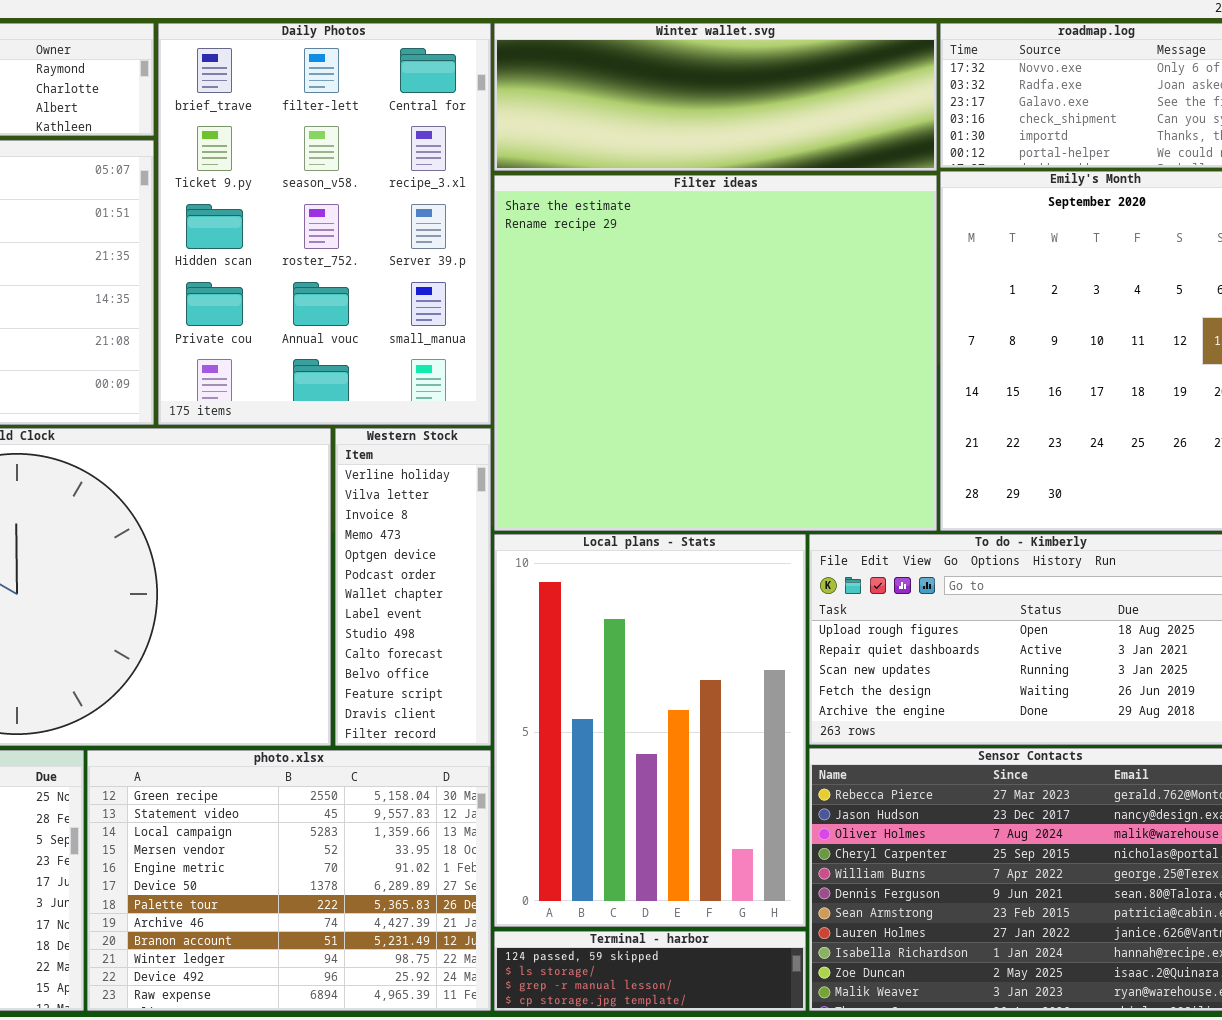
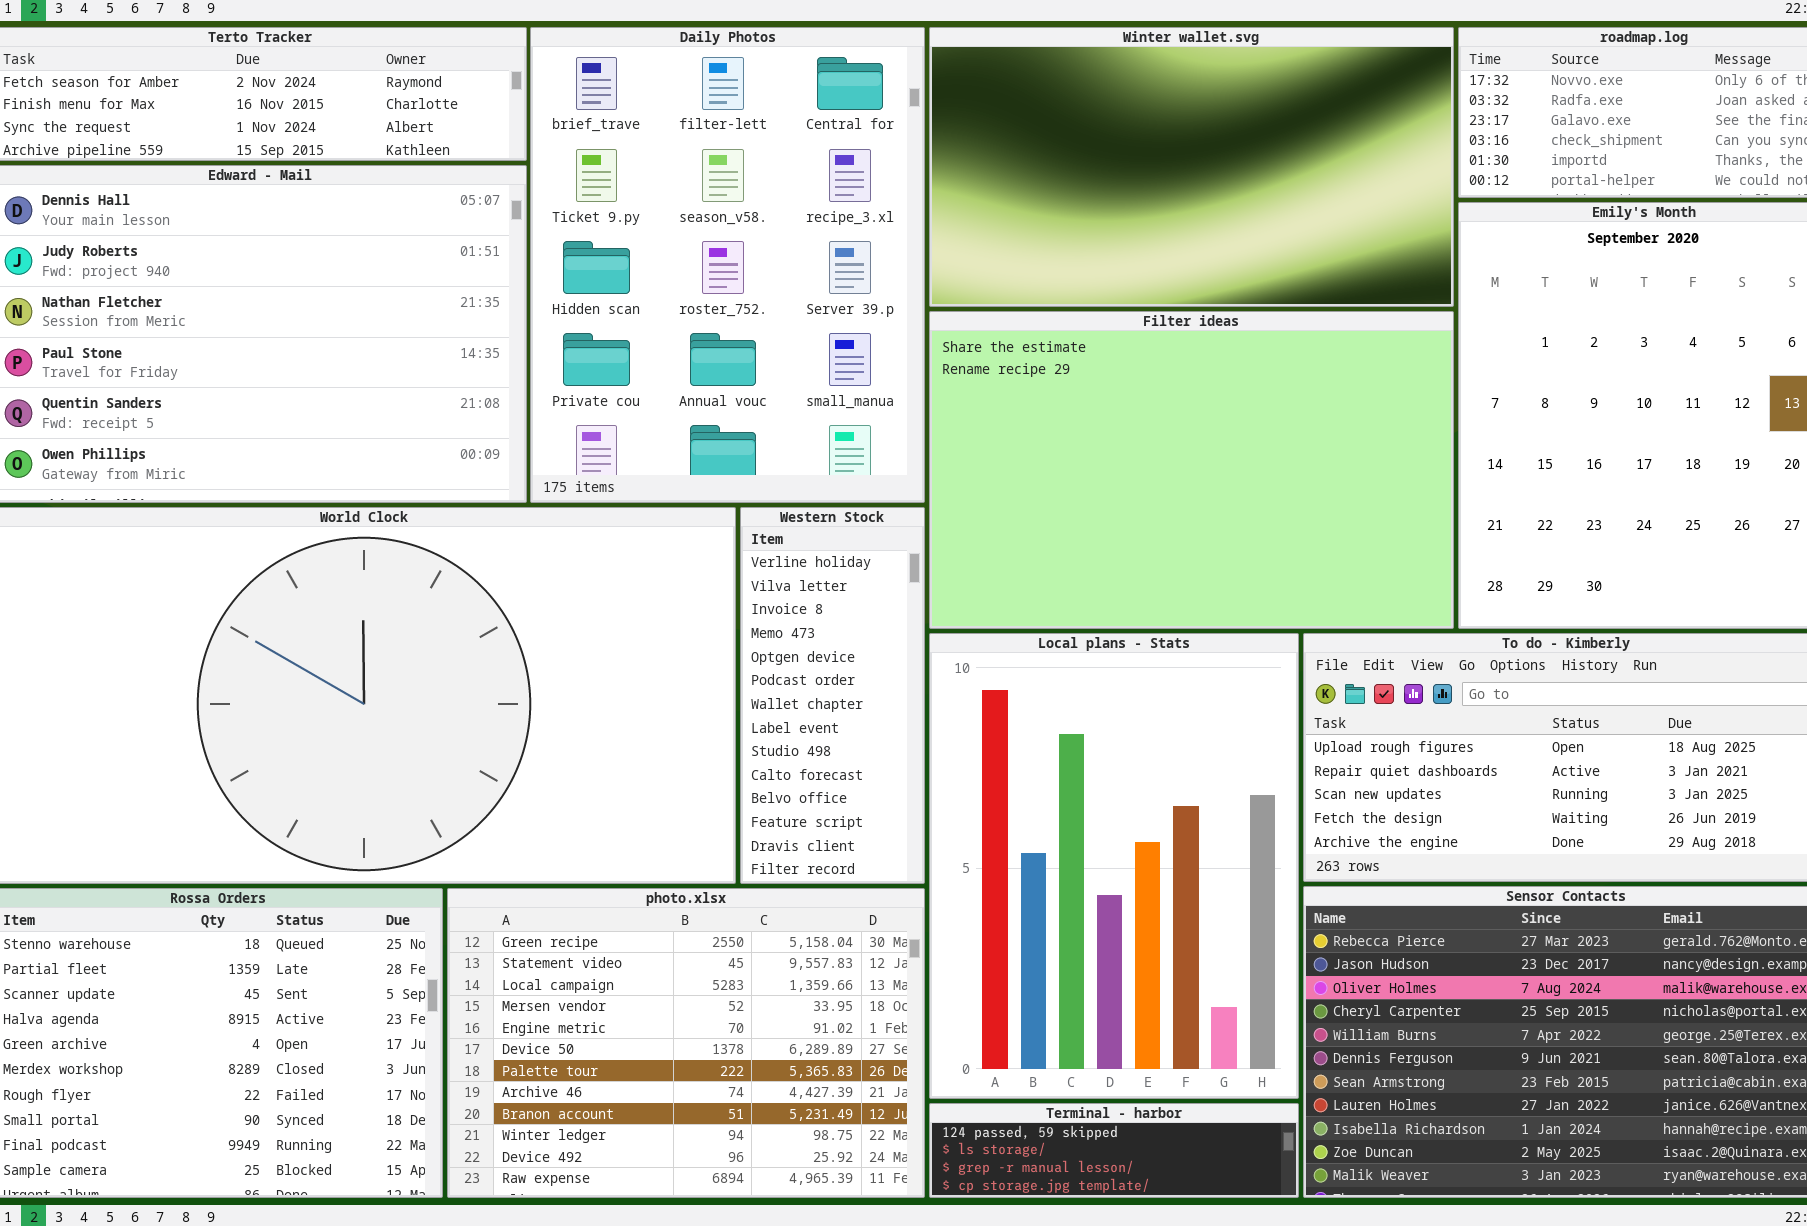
Winter wallet.svg: [494,23,937,171] -> [929,27,1454,307], resized
Filter ideas: [494,175,937,531] -> [929,311,1454,629], resized

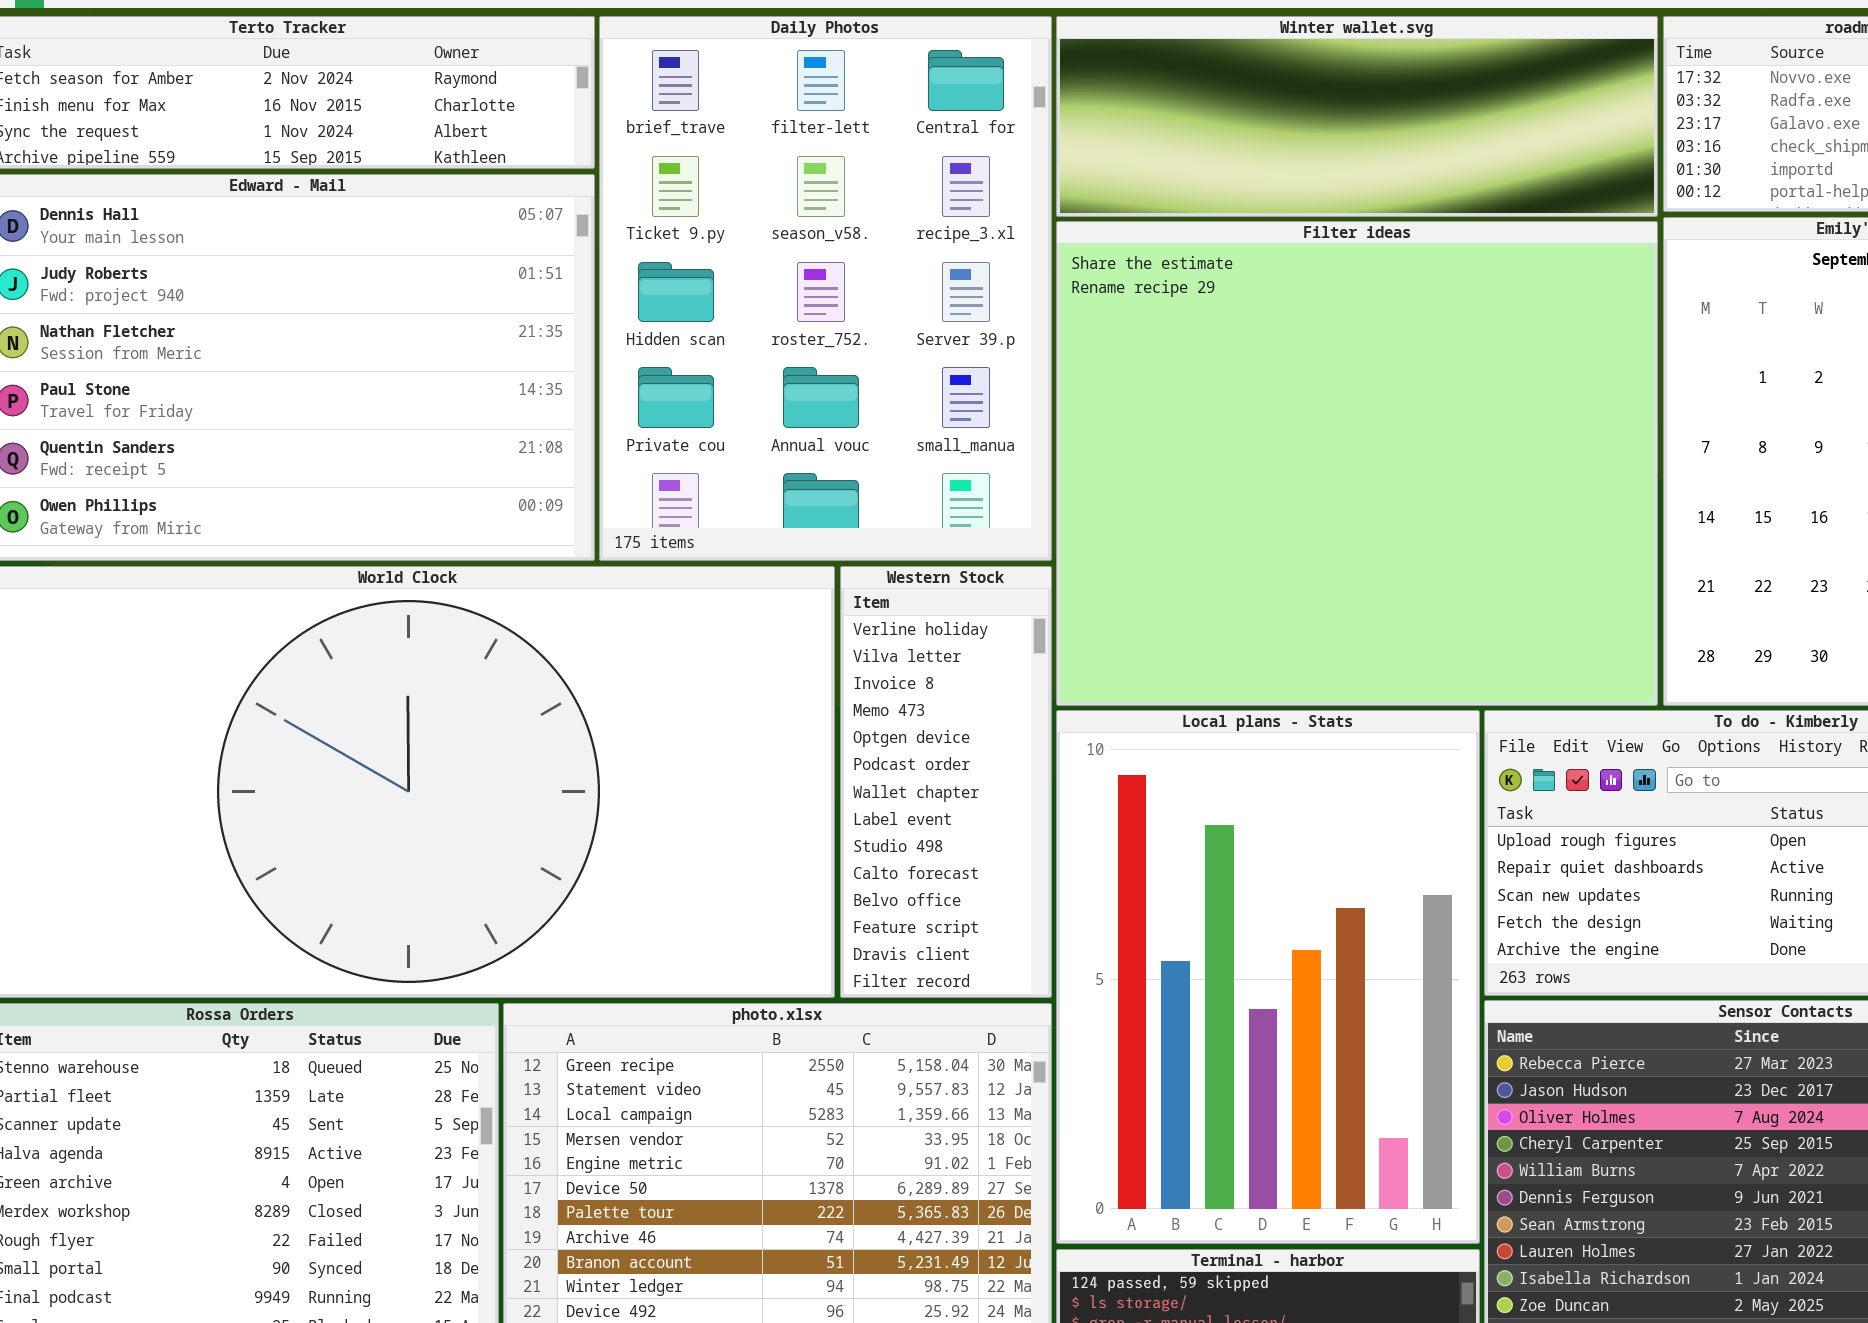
Winter wallet.svg: [929,27,1454,307] -> [1056,16,1658,217], resized
Filter ideas: [929,311,1454,629] -> [1056,221,1658,706], resized

